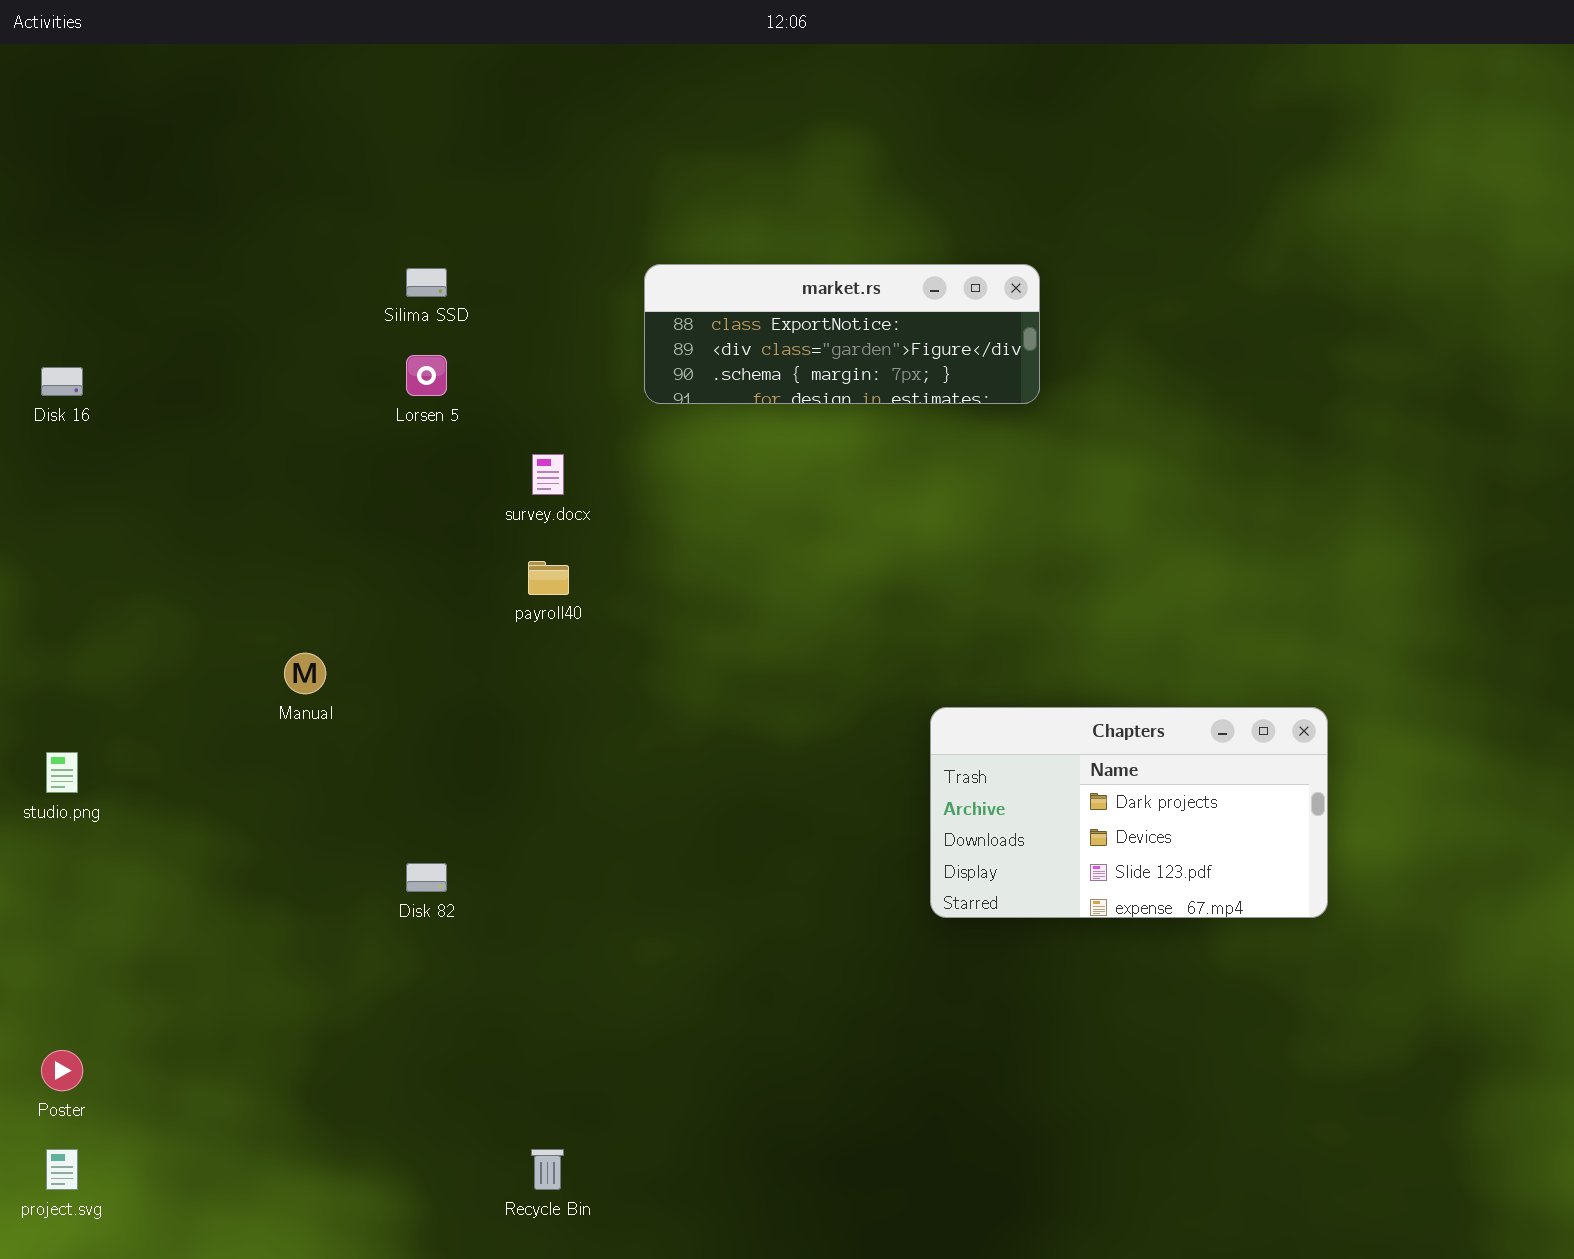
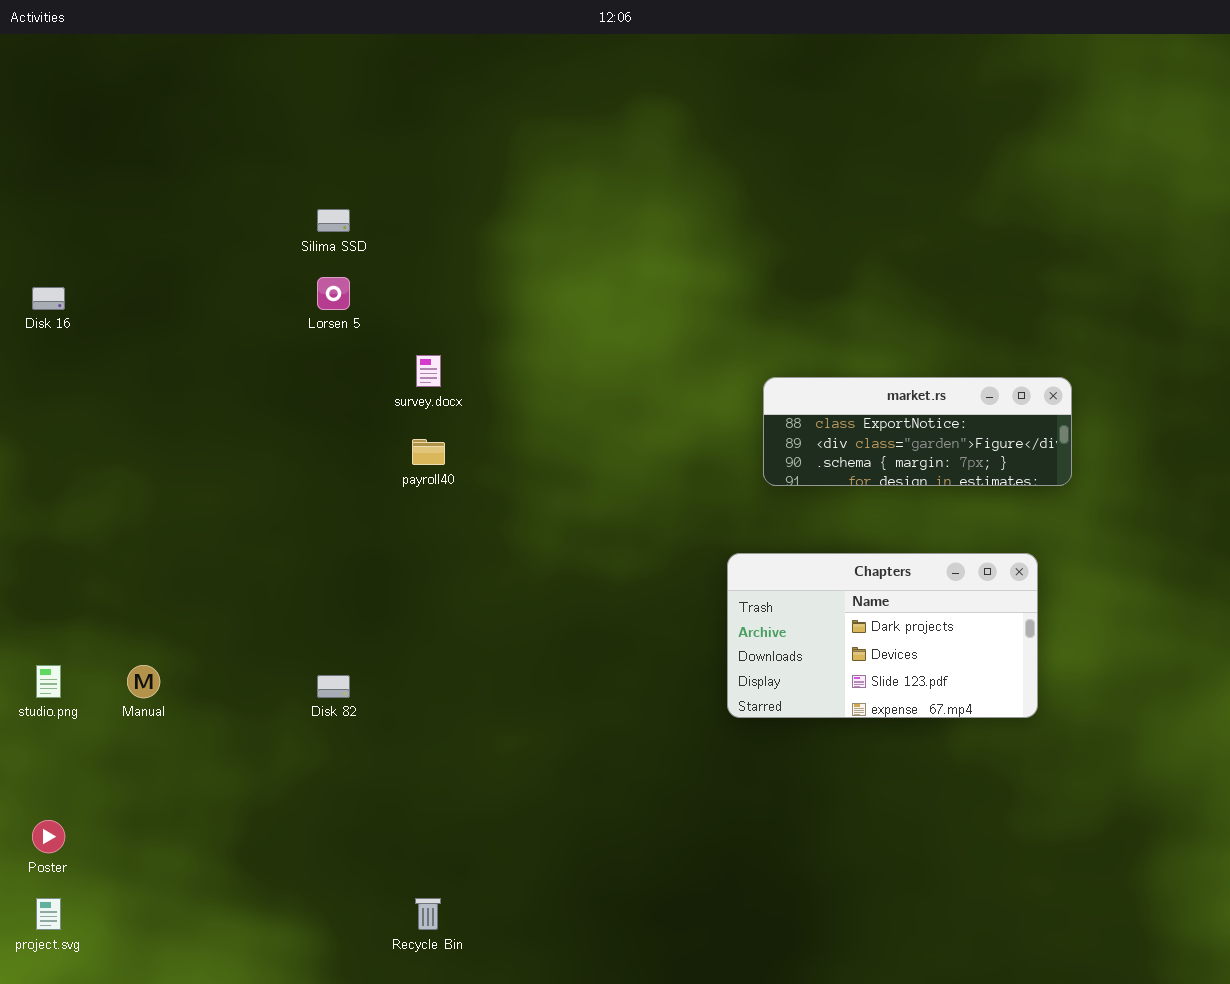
market.rs: [644,264,1040,404] -> [763,377,1072,486], moved
Manual: [284,653,326,694] -> [127,665,160,698], moved
studio.png: [46,752,78,793] -> [36,665,61,698], moved

